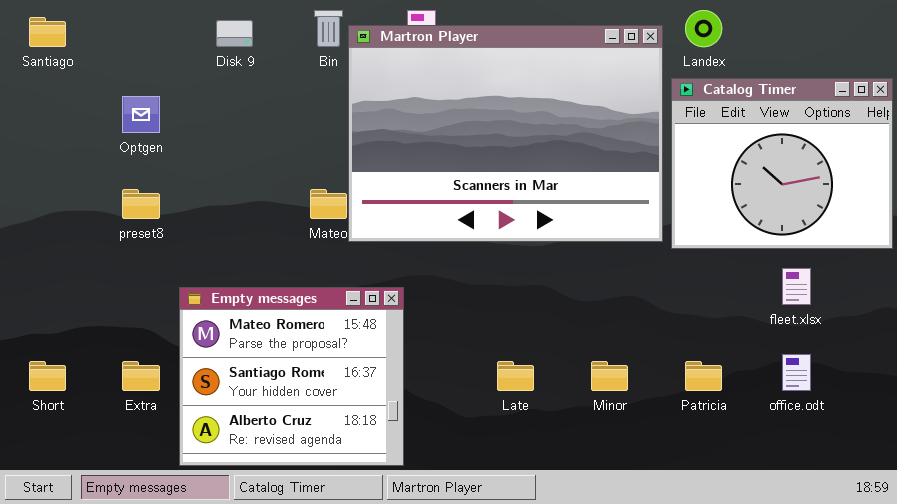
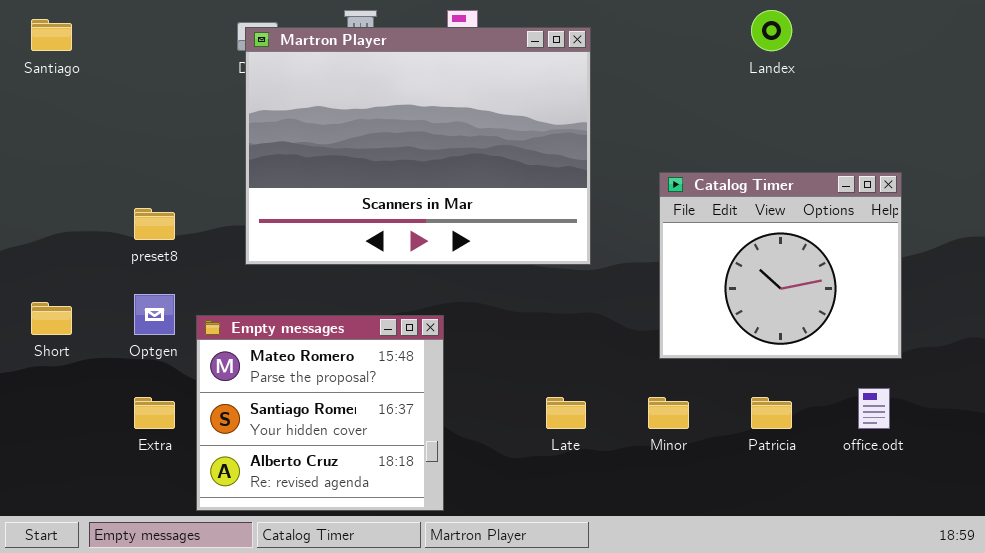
Martron Player: [348,25,663,242] -> [245,27,591,265], moved
Catalog Timer: [671,78,893,249] -> [659,172,902,359], moved
Optgen: [122,96,160,133] -> [134,294,175,335], moved
Short: [29,361,66,391] -> [31,302,72,335], moved

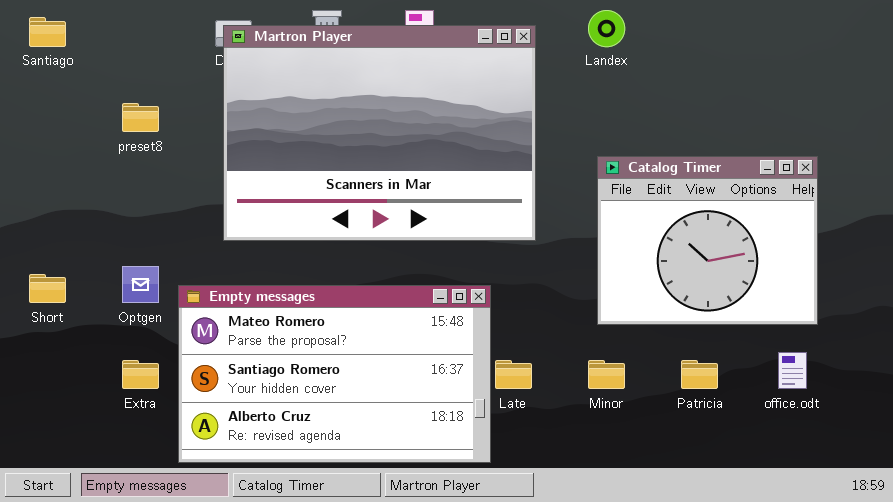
Landex: [751,10,792,51] -> [588,10,625,47], moved
preset8: [134,208,175,240] -> [122,103,159,132], moved
Empty messages: [196,315,444,511] -> [178,285,491,463], resized

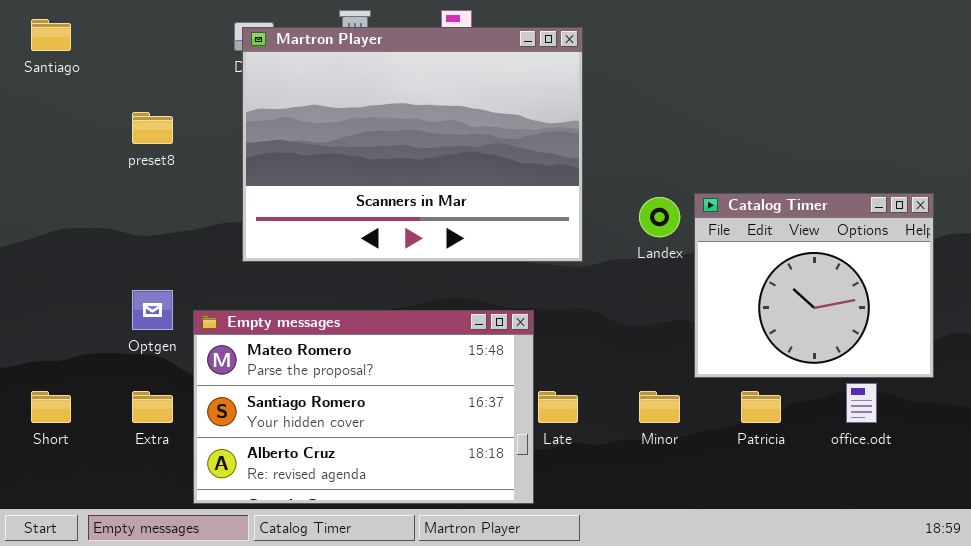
Landex: [588,10,625,47] -> [639,197,680,237], moved
Catalog Timer: [597,156,818,325] -> [694,193,934,378], moved
Short: [29,274,66,303] -> [31,391,71,423], moved

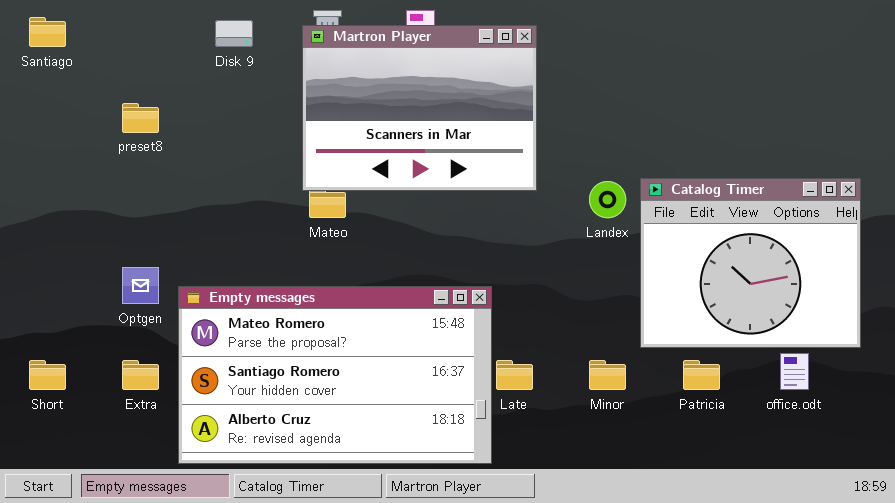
Martron Player: [242,27,583,262] -> [302,25,537,191], resized

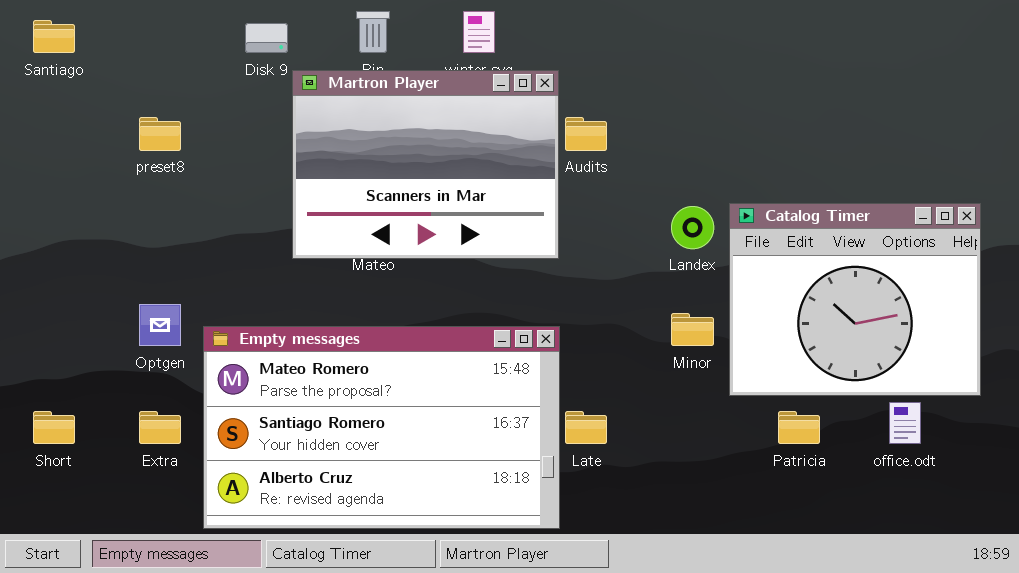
Martron Player: [302,25,537,191] -> [292,70,559,259], moved
Minor: [589,360,626,390] -> [671,313,714,346], moved

